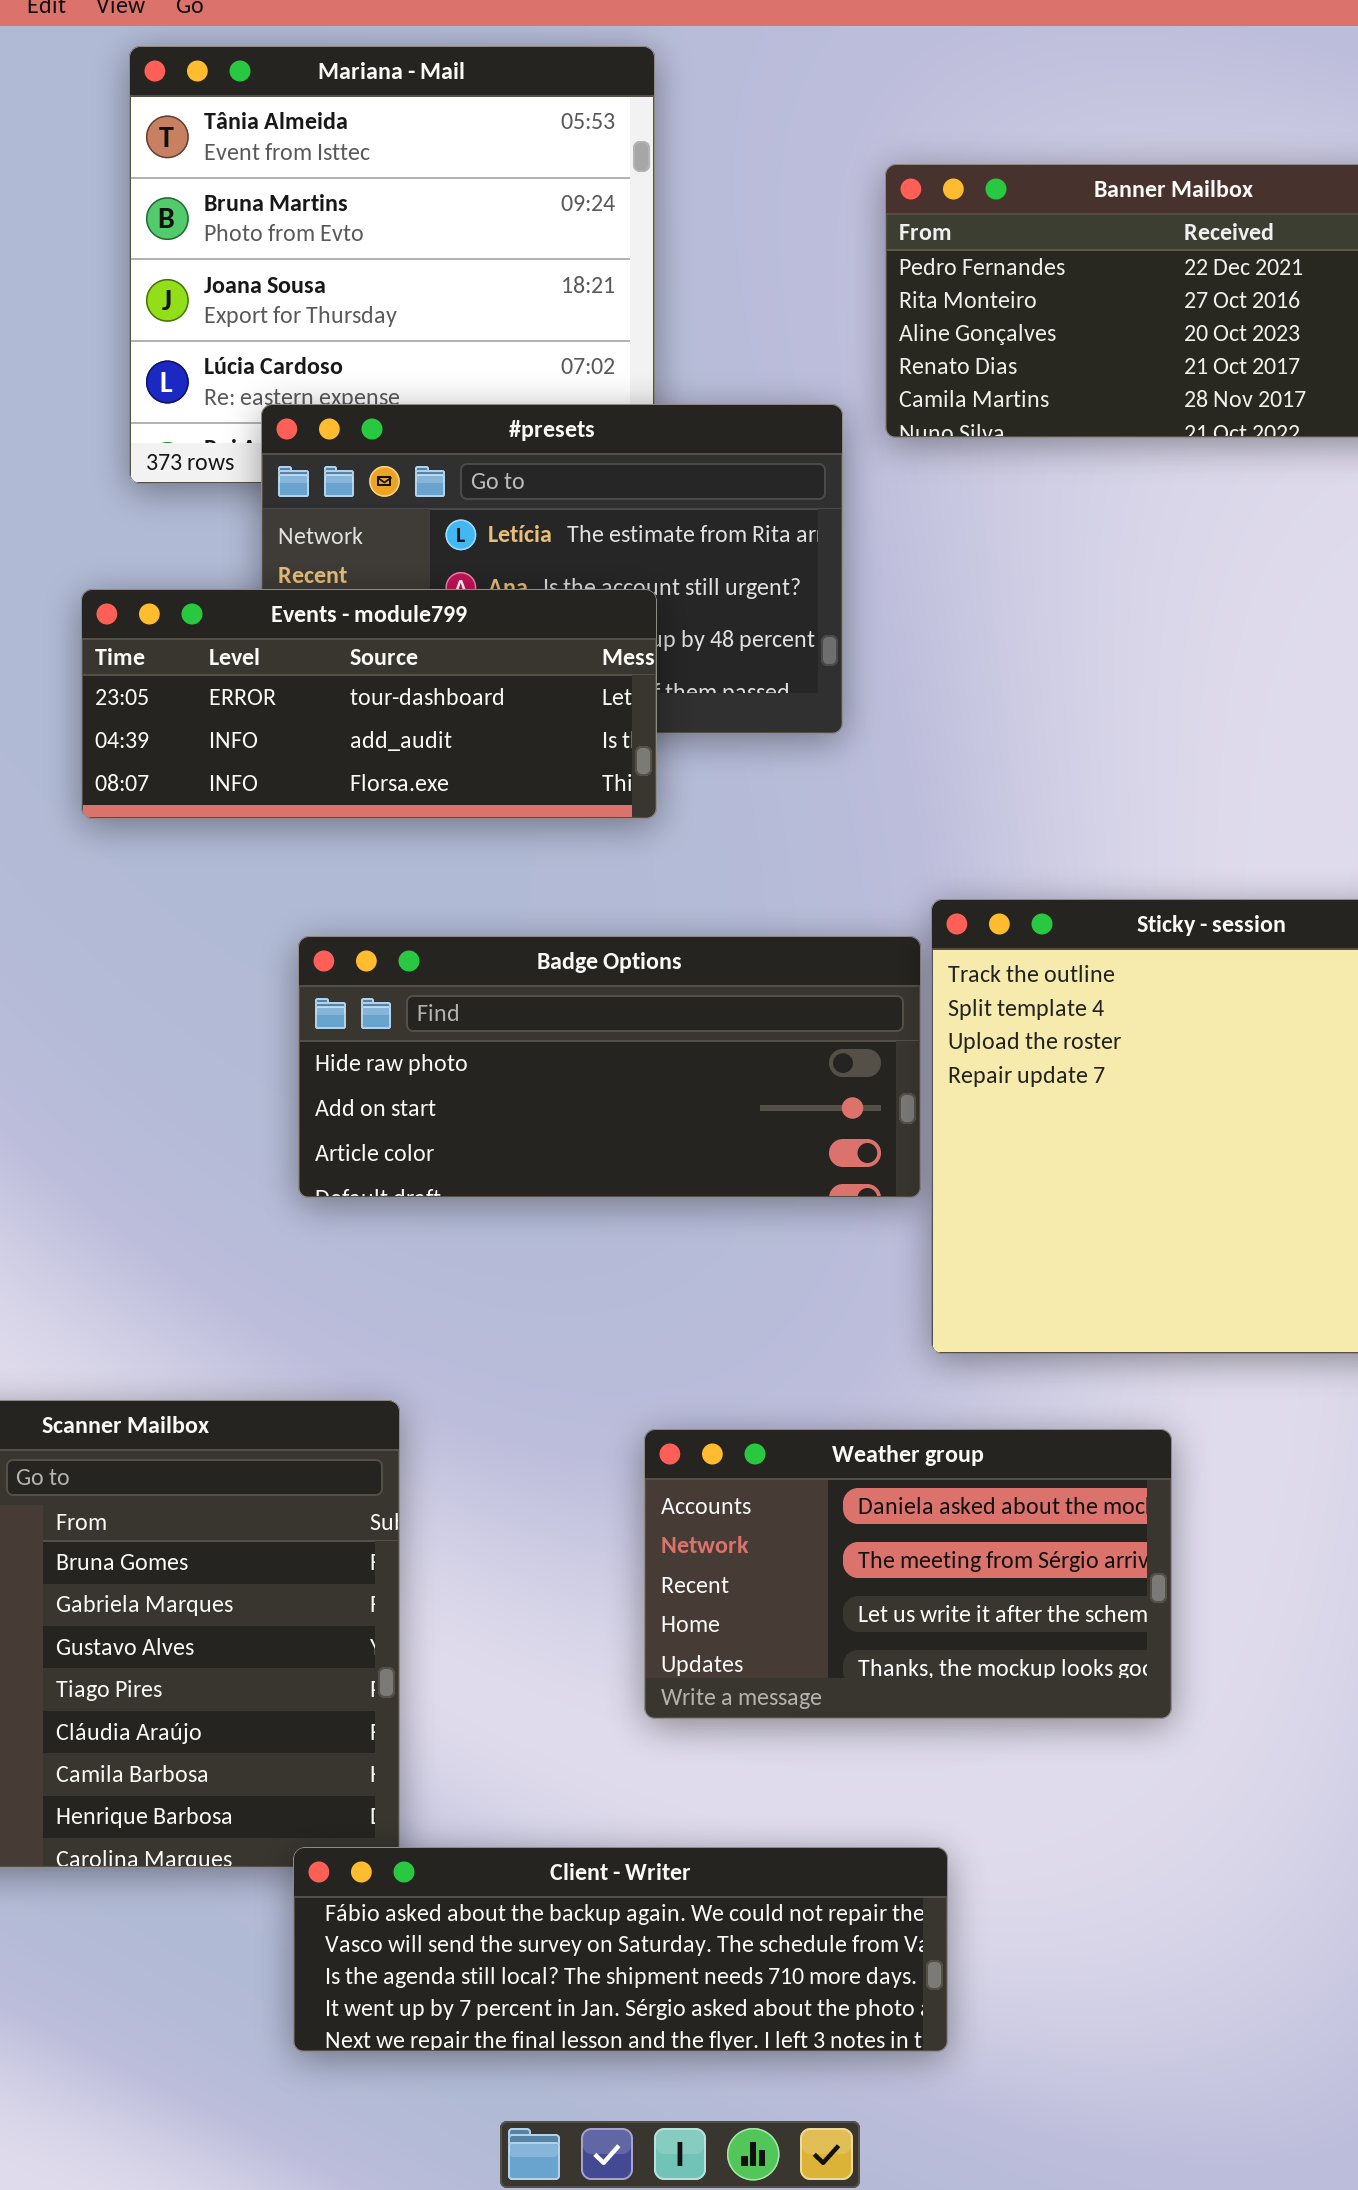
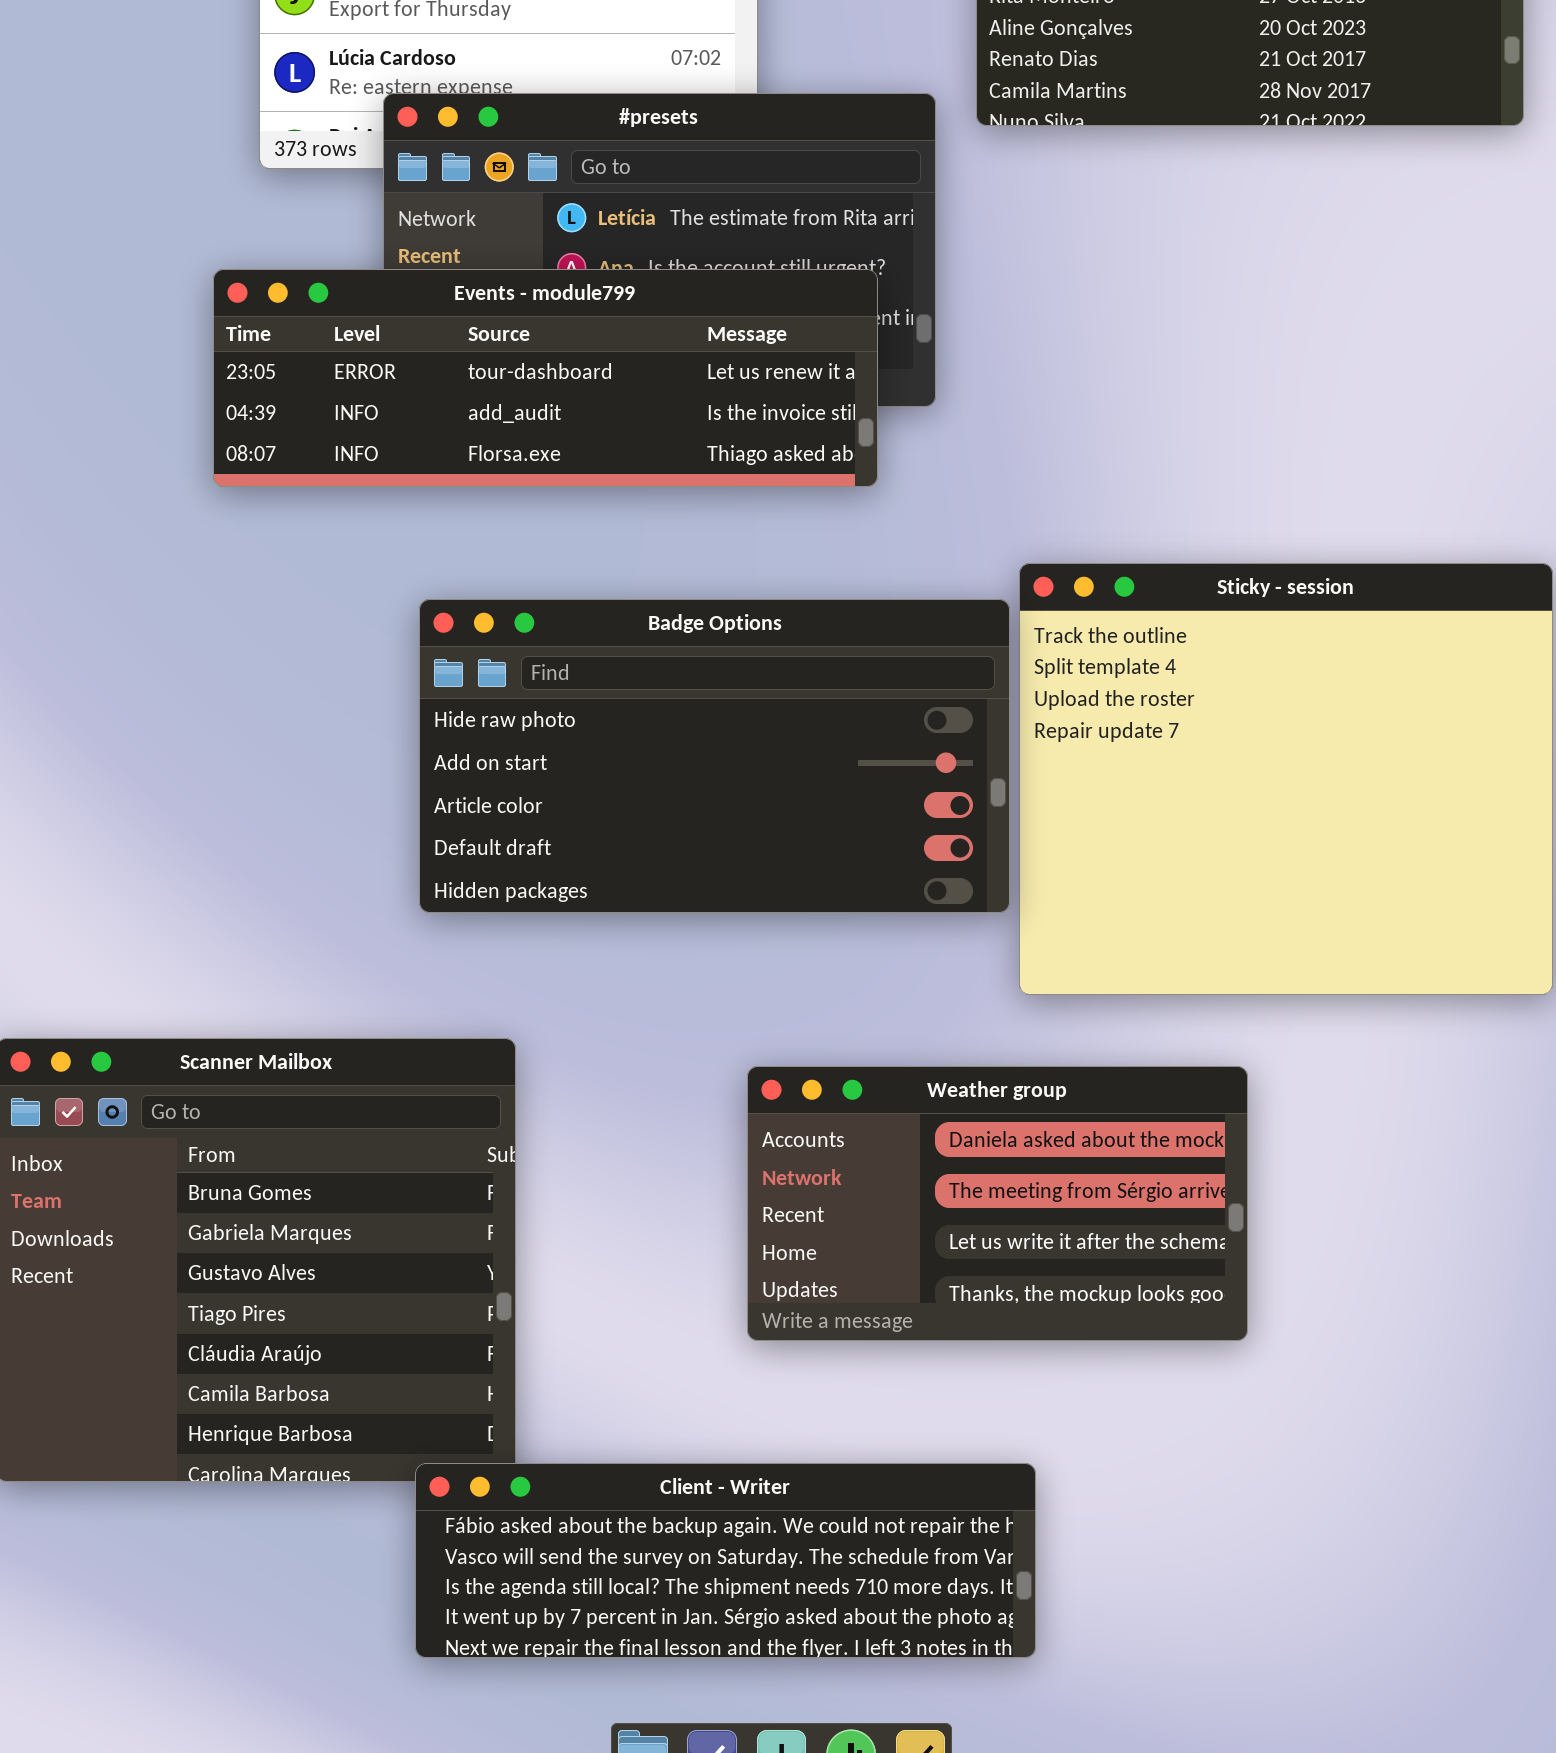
Events - module799: [81,589,657,819] -> [213,269,878,487], resized
Badge Options: [298,936,921,1198] -> [419,599,1010,913], resized

